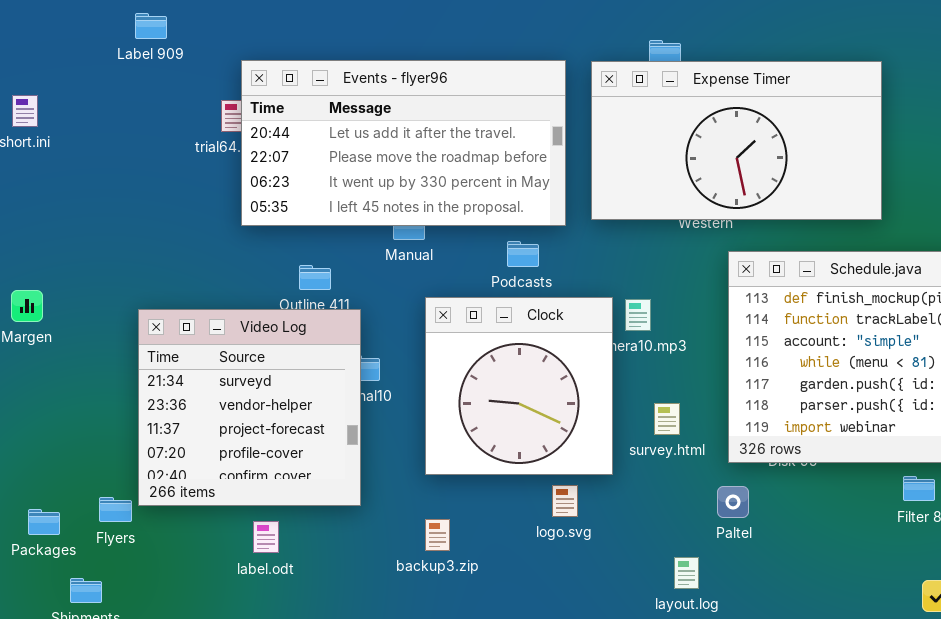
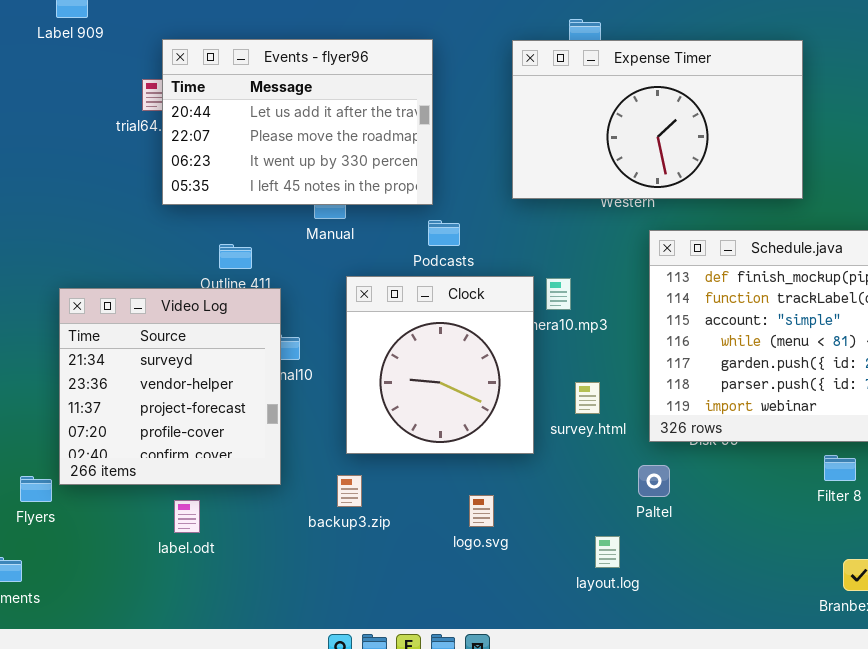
Events - flyer96: [241,60,566,226] -> [162,39,433,205], resized
logo.svg: [552,485,578,517] -> [469,495,494,527], moved
backup3.zip: [425,519,450,551] -> [337,475,362,507], moved

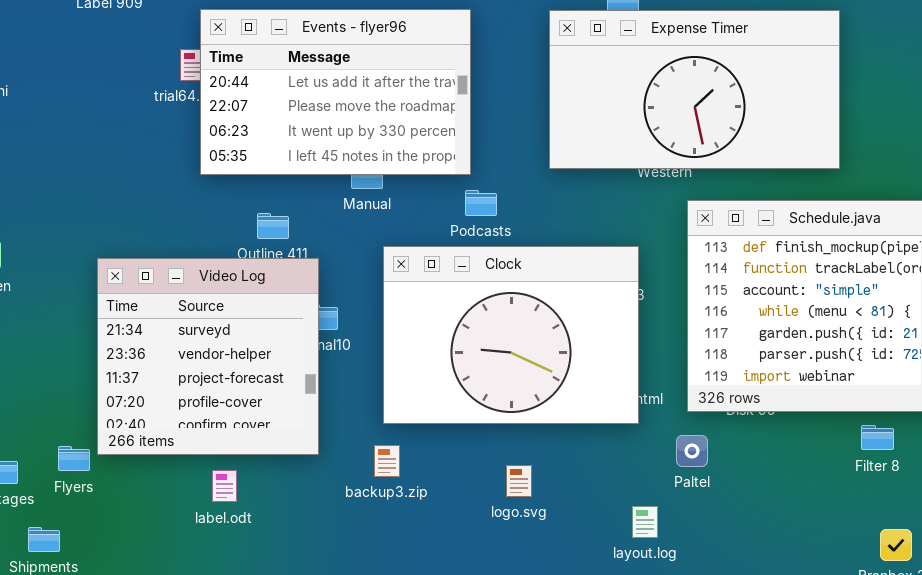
Clock: [346,276,534,454] -> [383,246,639,424], resized

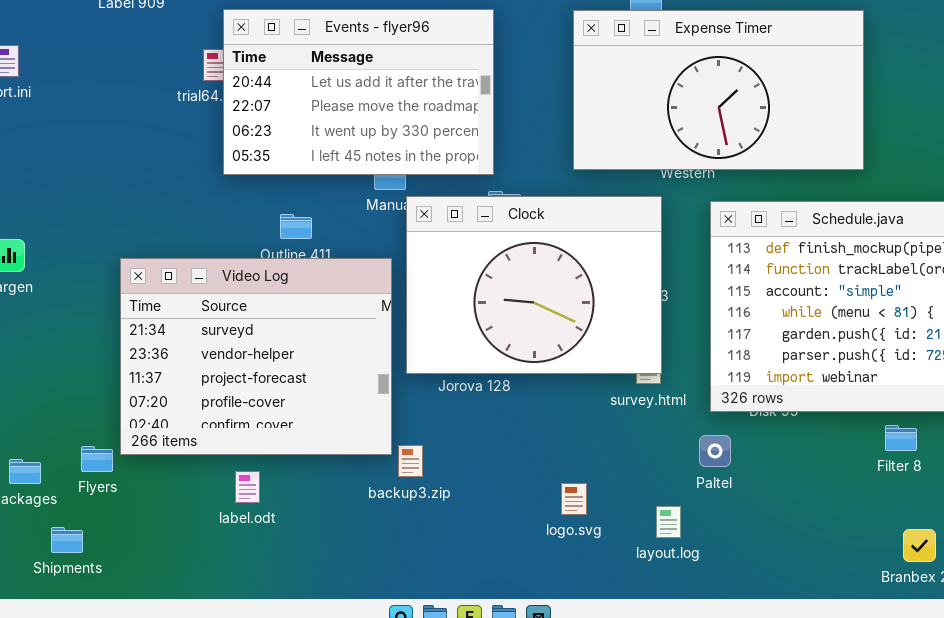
Clock: [383,246,639,424] -> [406,196,662,374], moved
Video Log: [97,258,319,455] -> [120,258,392,455], resized
logo.svg: [506,465,532,497] -> [561,483,587,515], moved

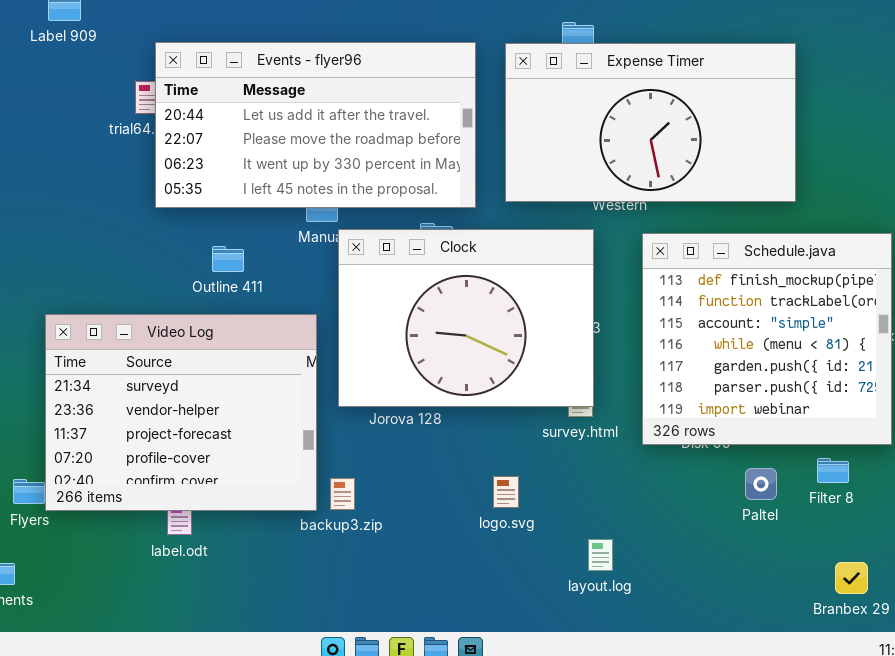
Events - flyer96: [223,9,494,175] -> [155,42,476,208], resized
Video Log: [120,258,392,455] -> [45,314,317,511], moved
Paltel: [699,435,731,467] -> [745,468,777,500], moved
logo.svg: [561,483,587,515] -> [493,476,519,508], moved

